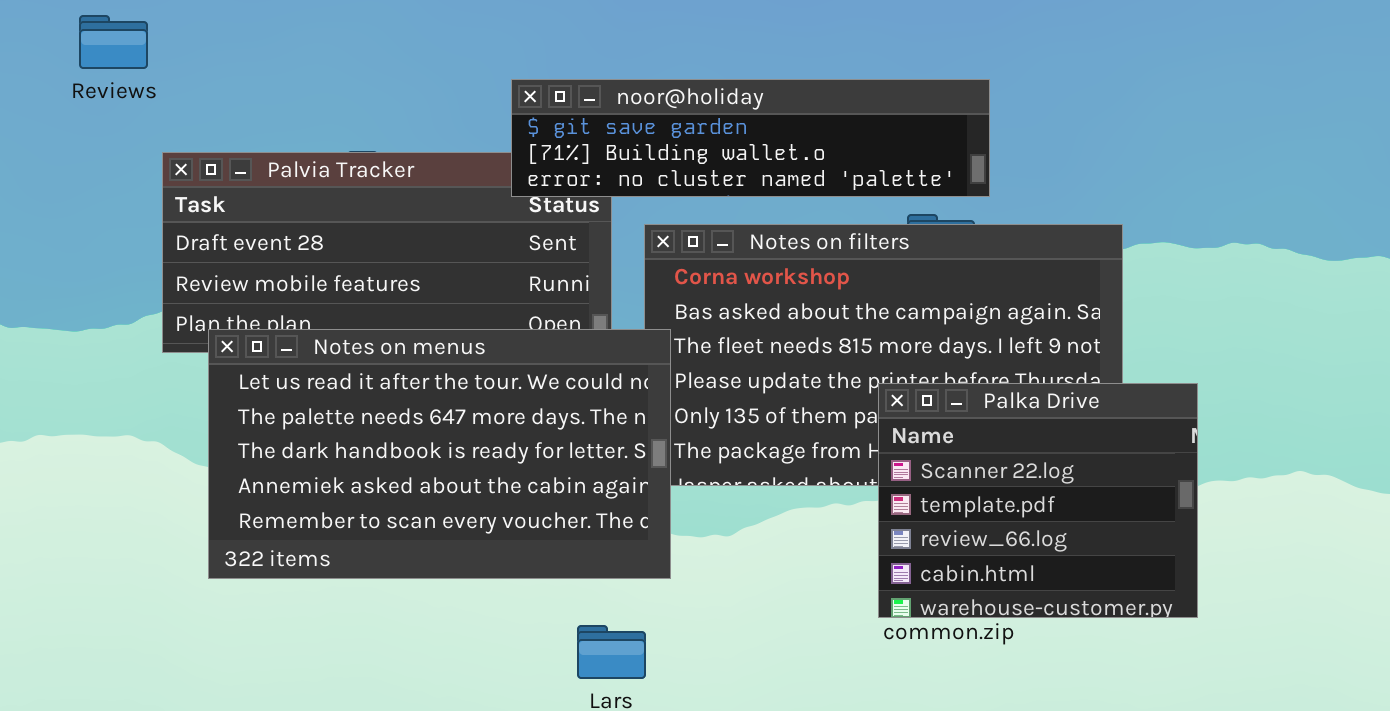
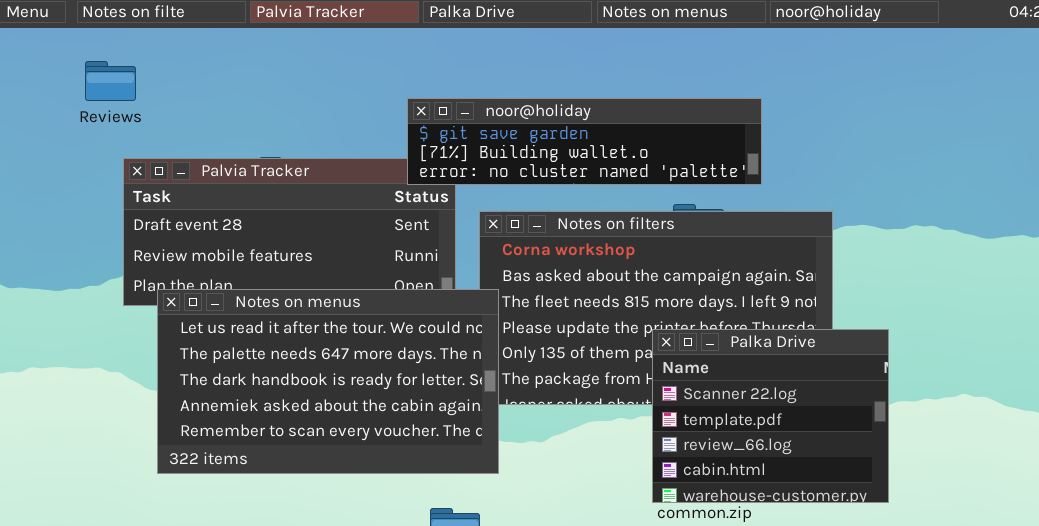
Reviews: [79,15,148,69] -> [85,61,136,101], moved
noor@holiday: [511,79,990,197] -> [407,98,762,185], moved

